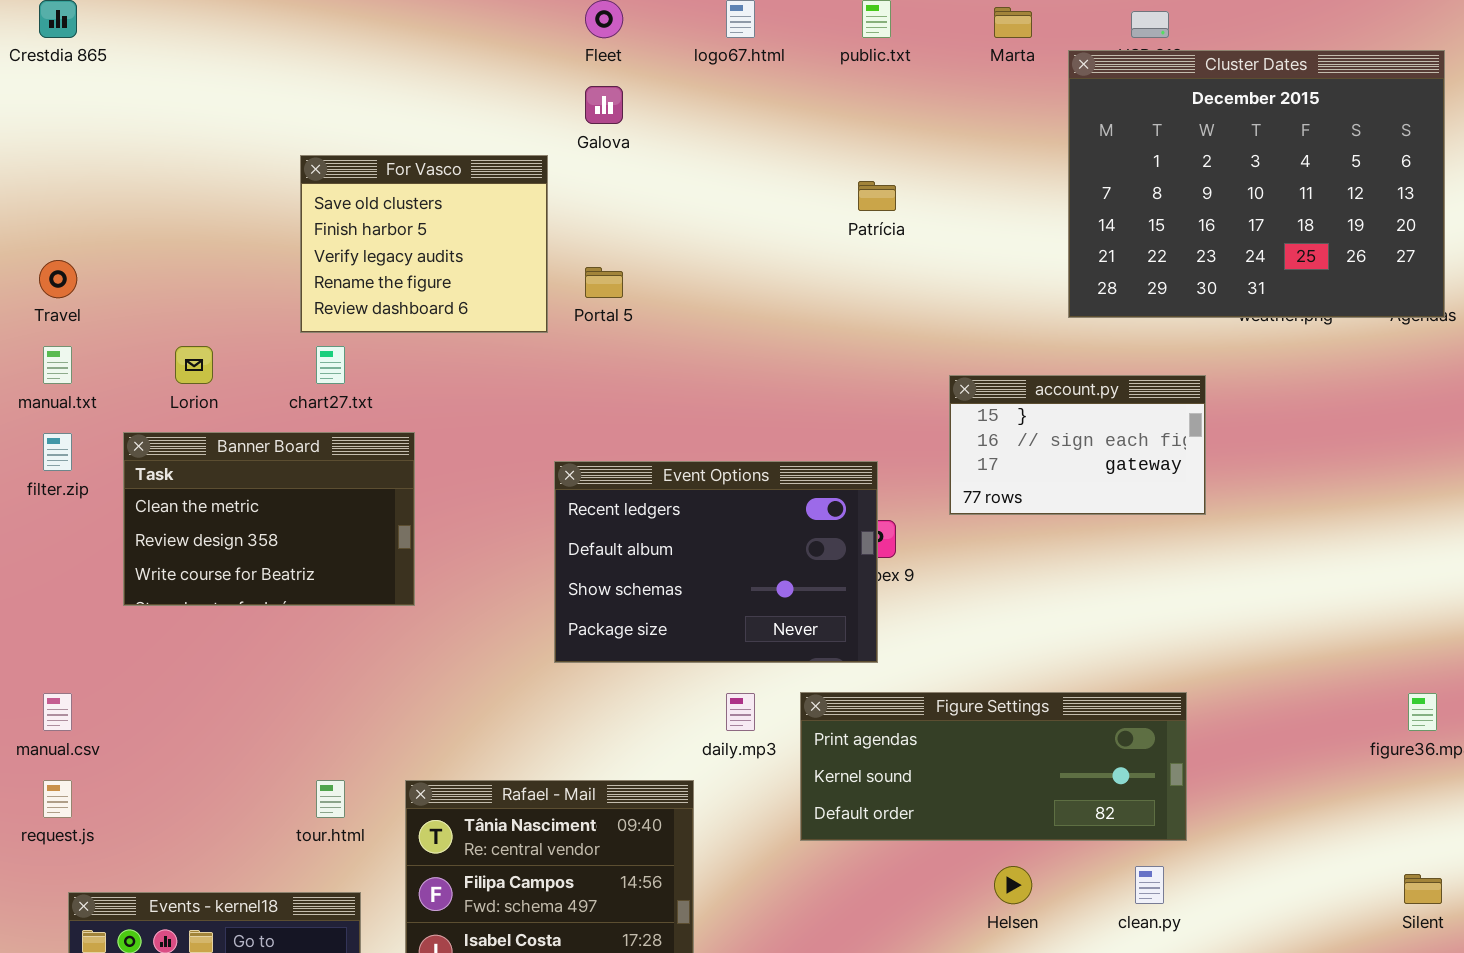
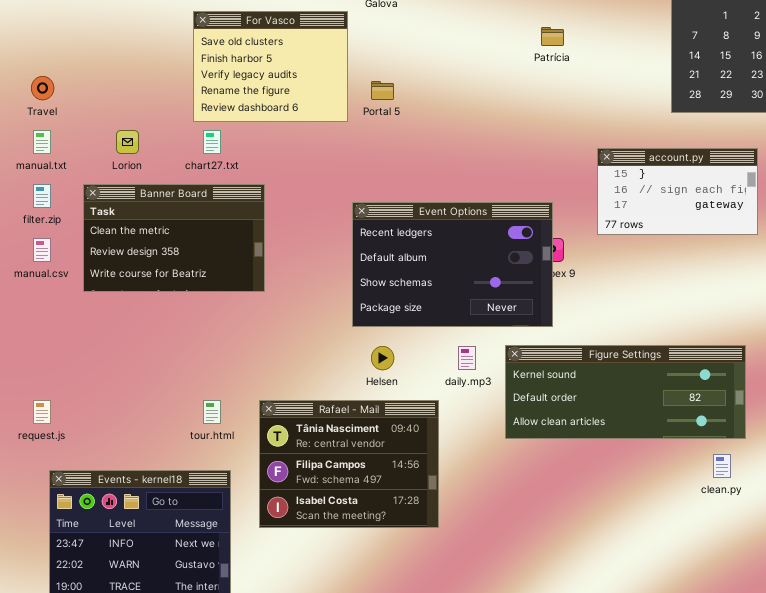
Figure Settings: [800,692,1187,841] -> [505,345,746,439], scrolled down 1 row
manual.csv: [43,693,72,731] -> [33,238,51,262], moved
Helsen: [994,866,1032,904] -> [371,346,394,370], moved

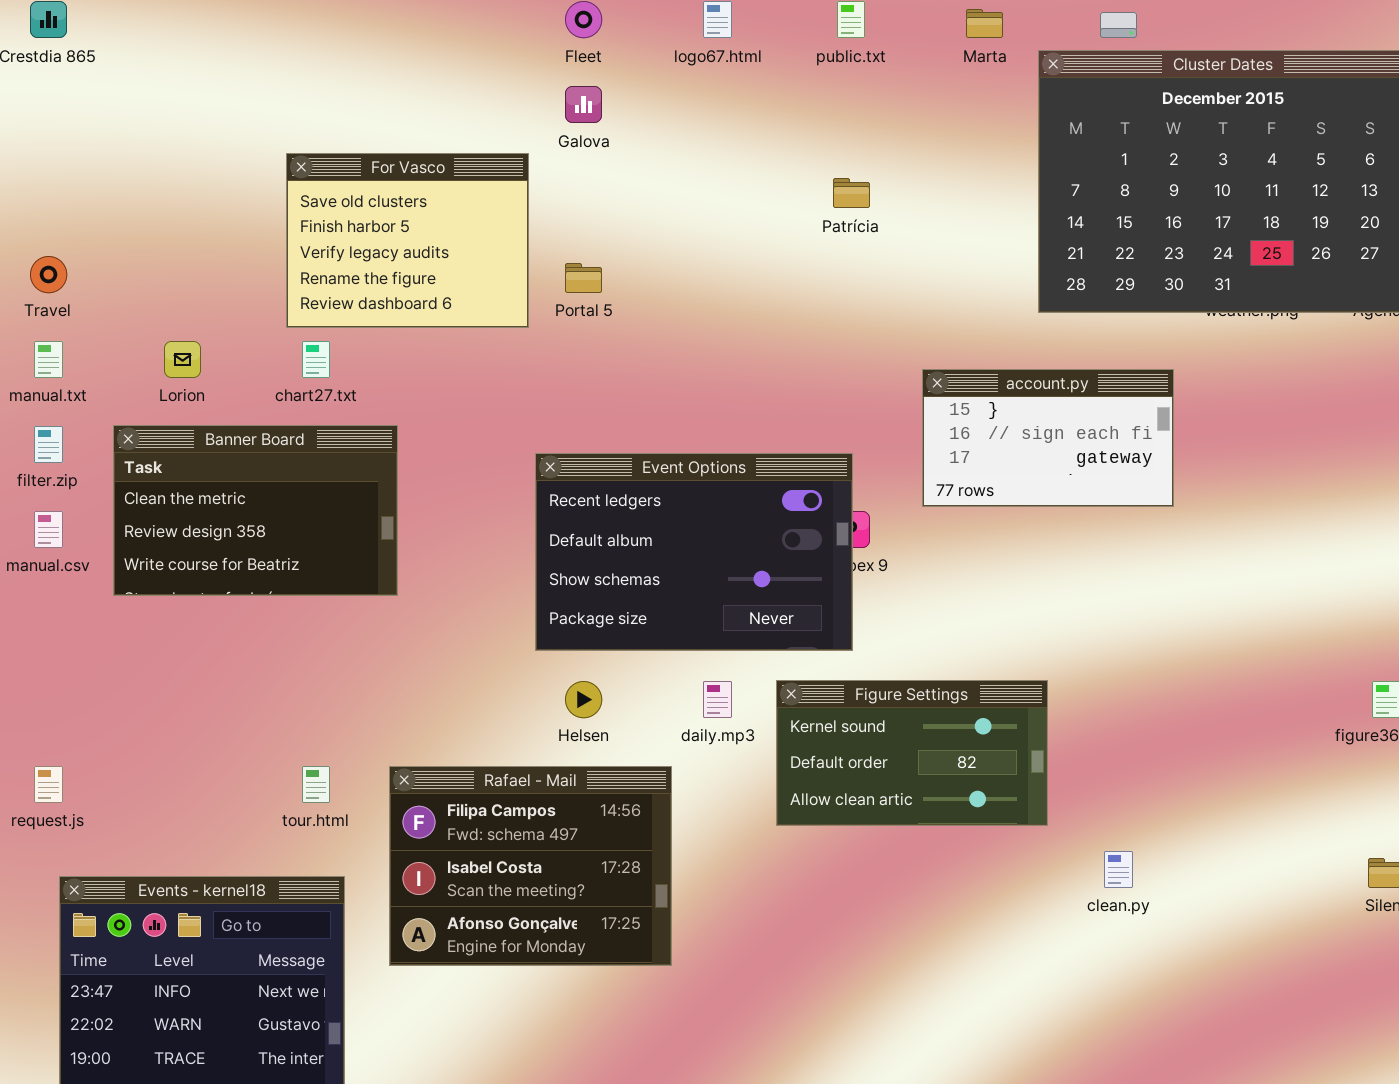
Figure Settings: [505,345,746,439] -> [776,680,1048,826], resized
Rafael - Mail: [259,400,439,528] -> [389,766,672,966], scrolled down 1 row

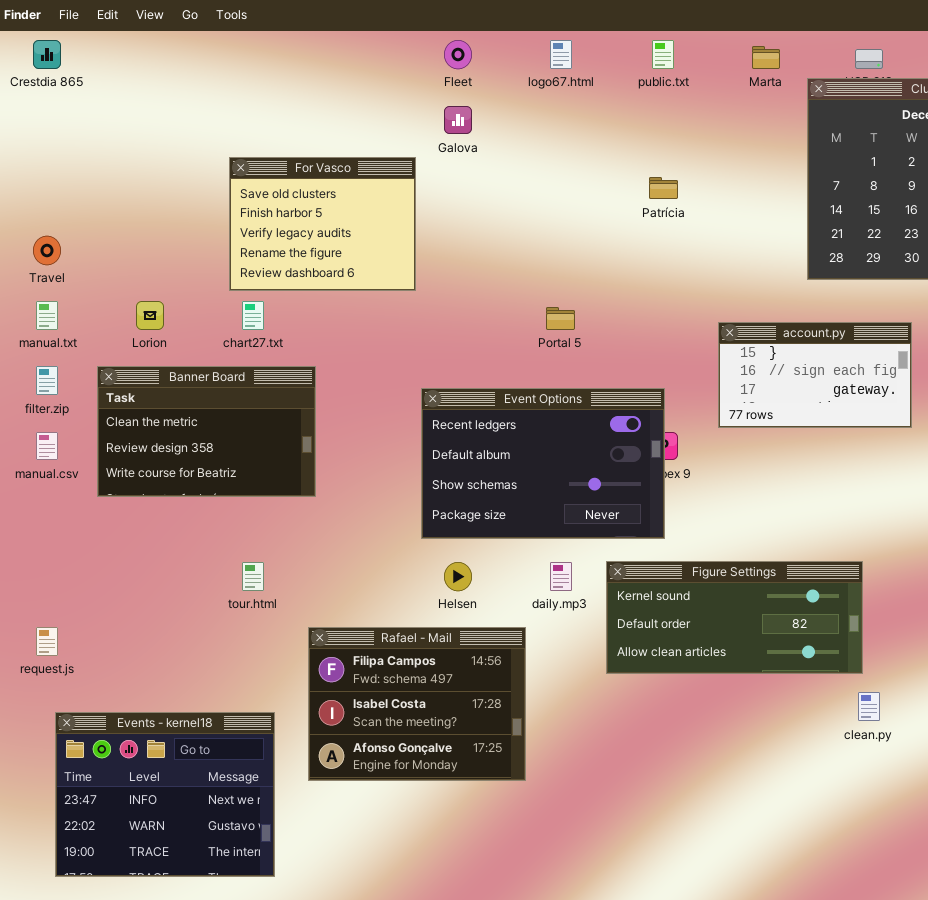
Portal 5: [565,263,602,293] -> [546,307,575,330], moved
Figure Settings: [776,680,1048,826] -> [606,561,863,674], resized
tour.html: [302,766,330,803] -> [242,562,264,591], moved

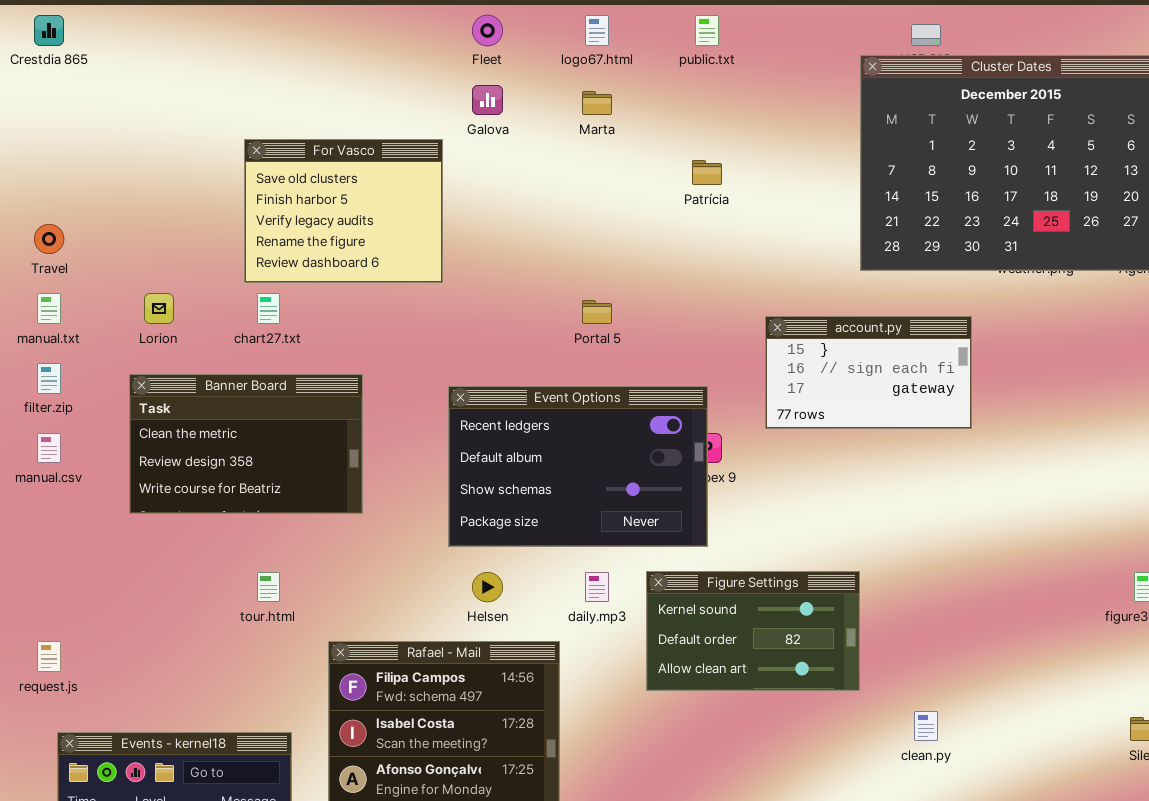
Marta: [752,46,780,69] -> [582,91,612,115], moved
Banner Board: [97,366,316,497] -> [129,374,363,514], moved
Figure Settings: [606,561,863,674] -> [646,571,860,691], resized

